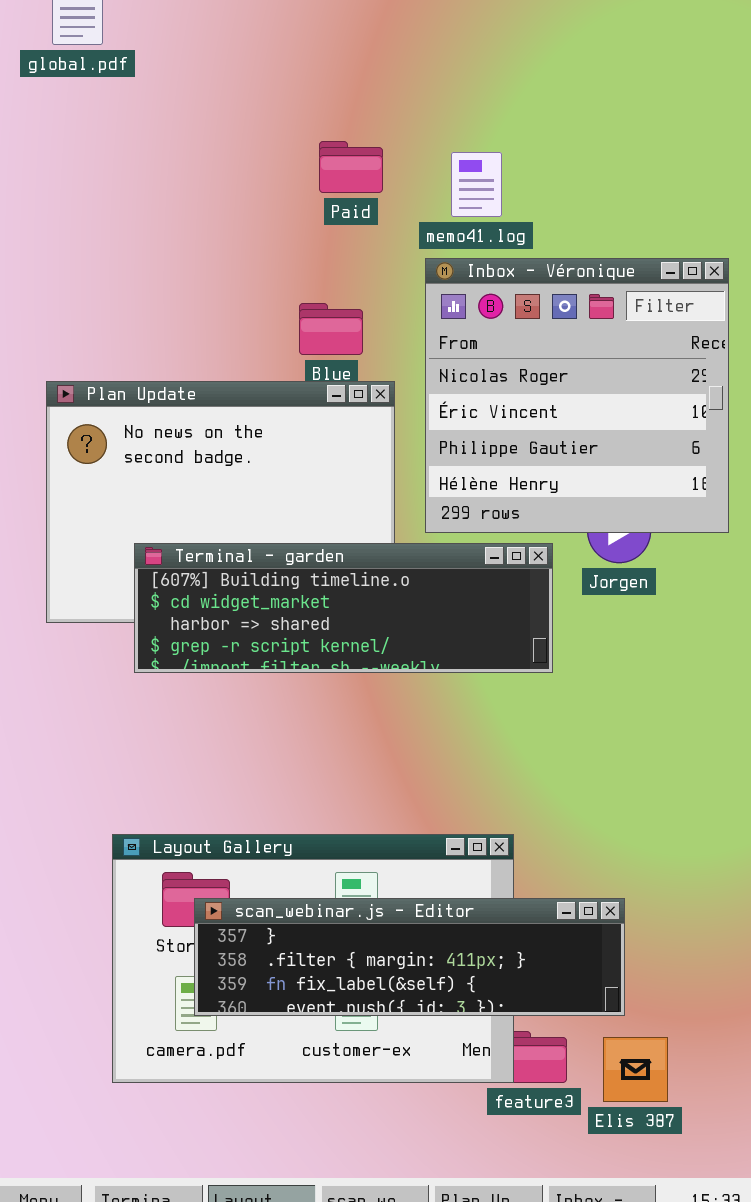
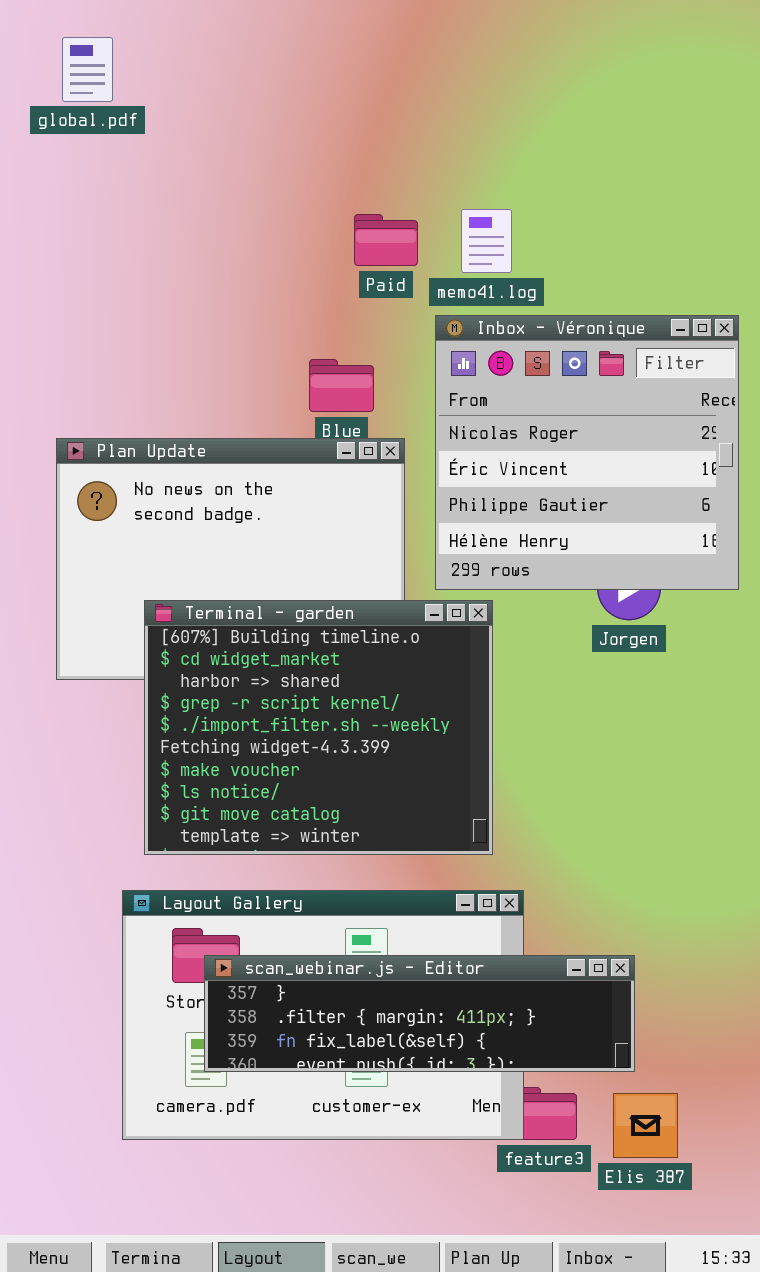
Paid: [319,141,383,193] -> [354,214,418,266], moved
Terminal - garden: [134,543,553,673] -> [144,600,493,855], resized

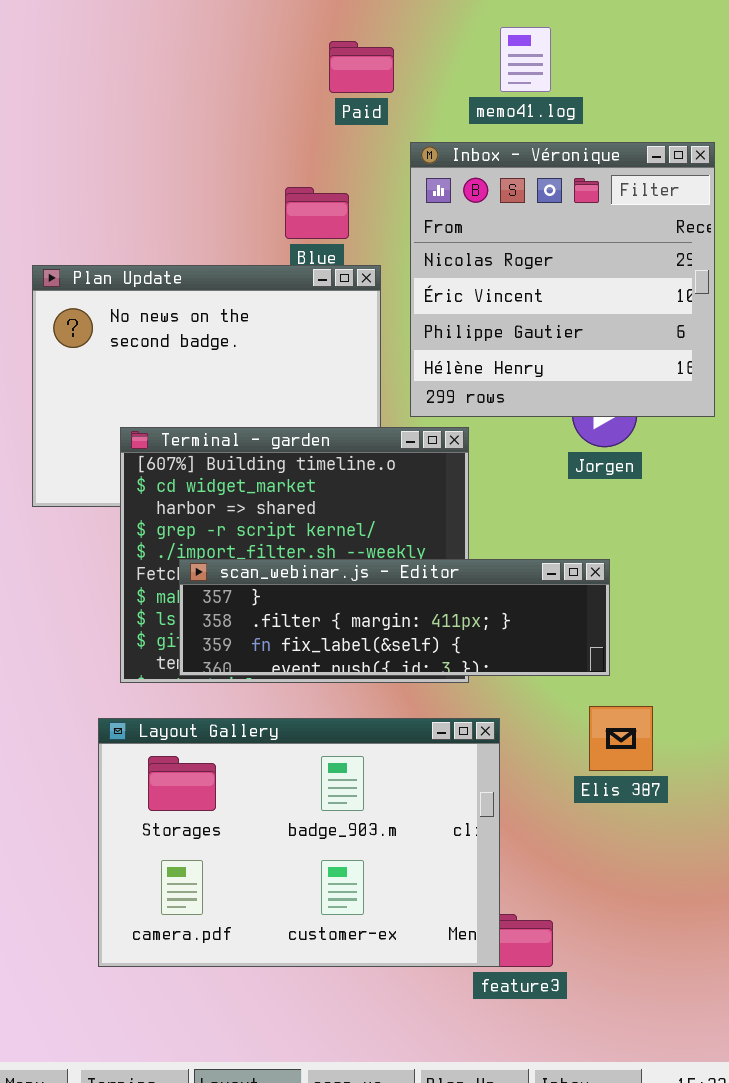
memo41.log: [461,209,512,273] -> [500,27,551,92], moved
scan_webinar.js - Editor: [204,955,635,1072] -> [179,559,610,676], moved
Elis 387: [613,1093,678,1158] -> [589,706,653,771], moved

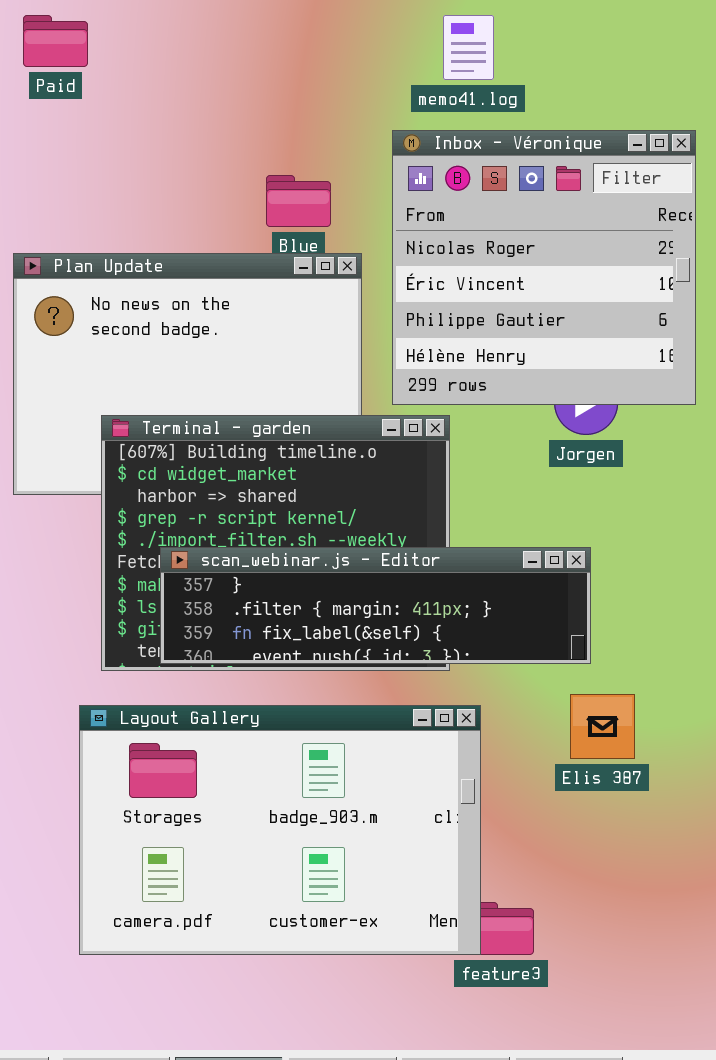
memo41.log: [500,27,551,92] -> [443,15,494,80], moved
Paid: [329,41,394,93] -> [23,15,88,67], moved

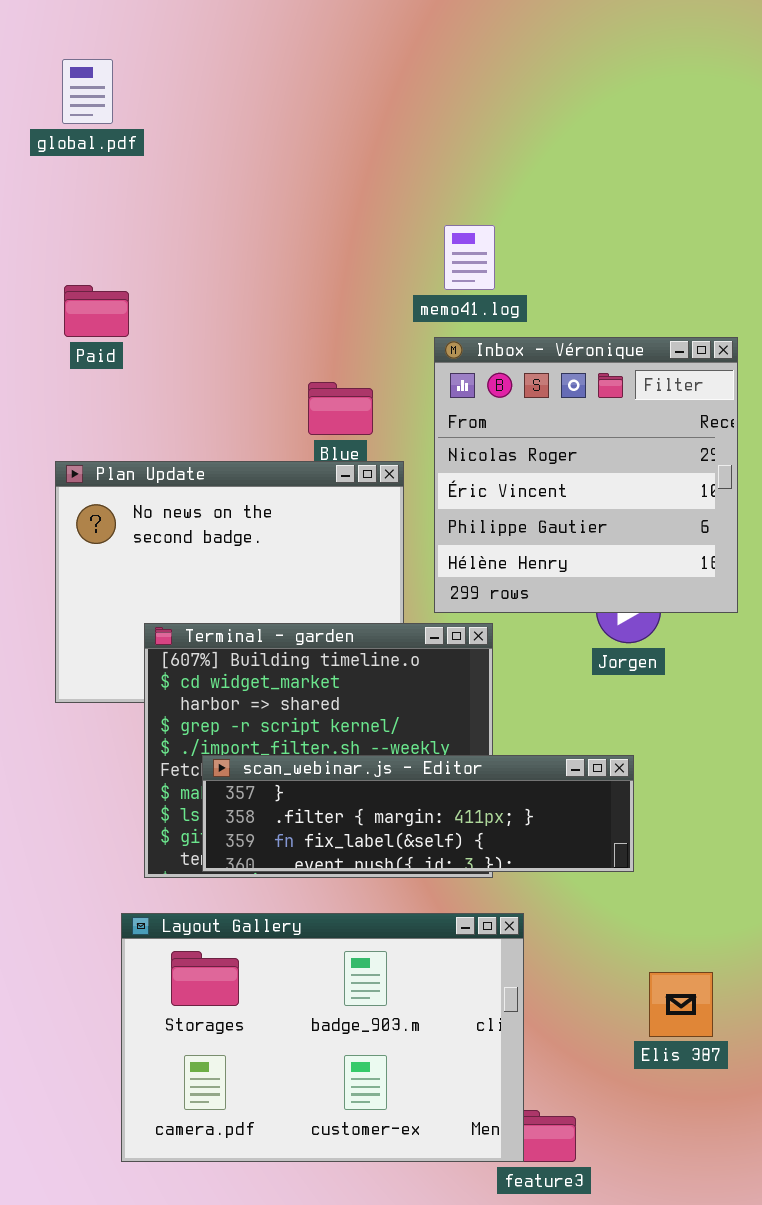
Paid: [23,15,88,67] -> [64,285,129,337], moved
memo41.log: [443,15,494,80] -> [444,225,495,290], moved
Elis 387: [570,694,635,759] -> [649,972,713,1037], moved

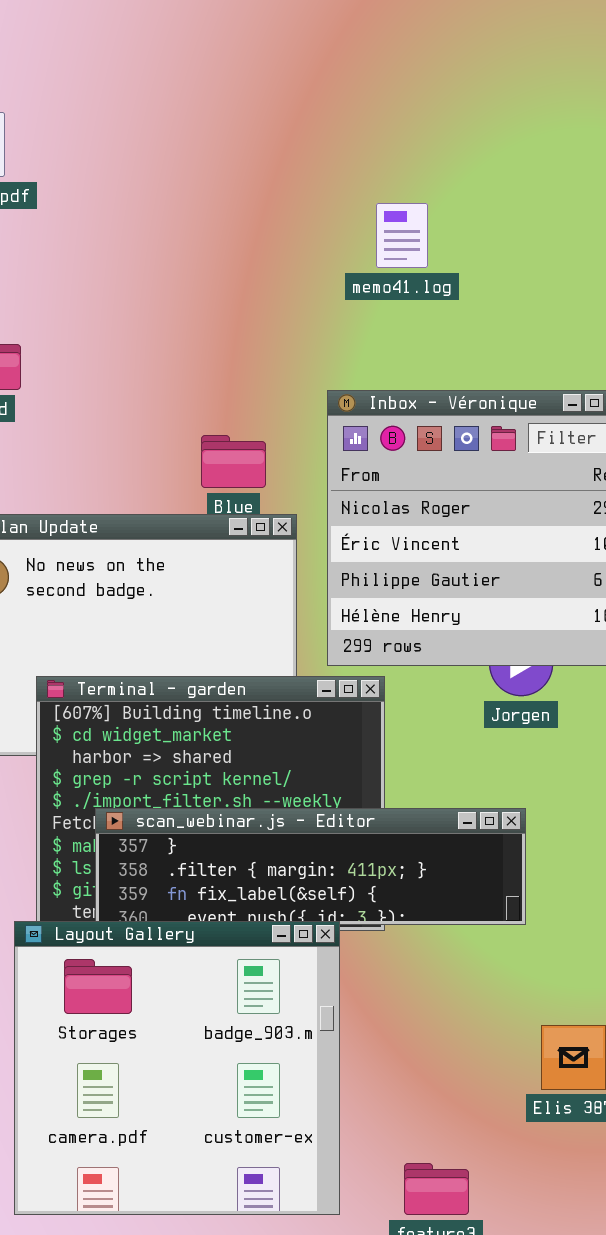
memo41.log: [444,225,495,290] -> [376,203,428,268], moved
Layout Gallery: [121,913,524,1162] -> [14,921,340,1215], resized

